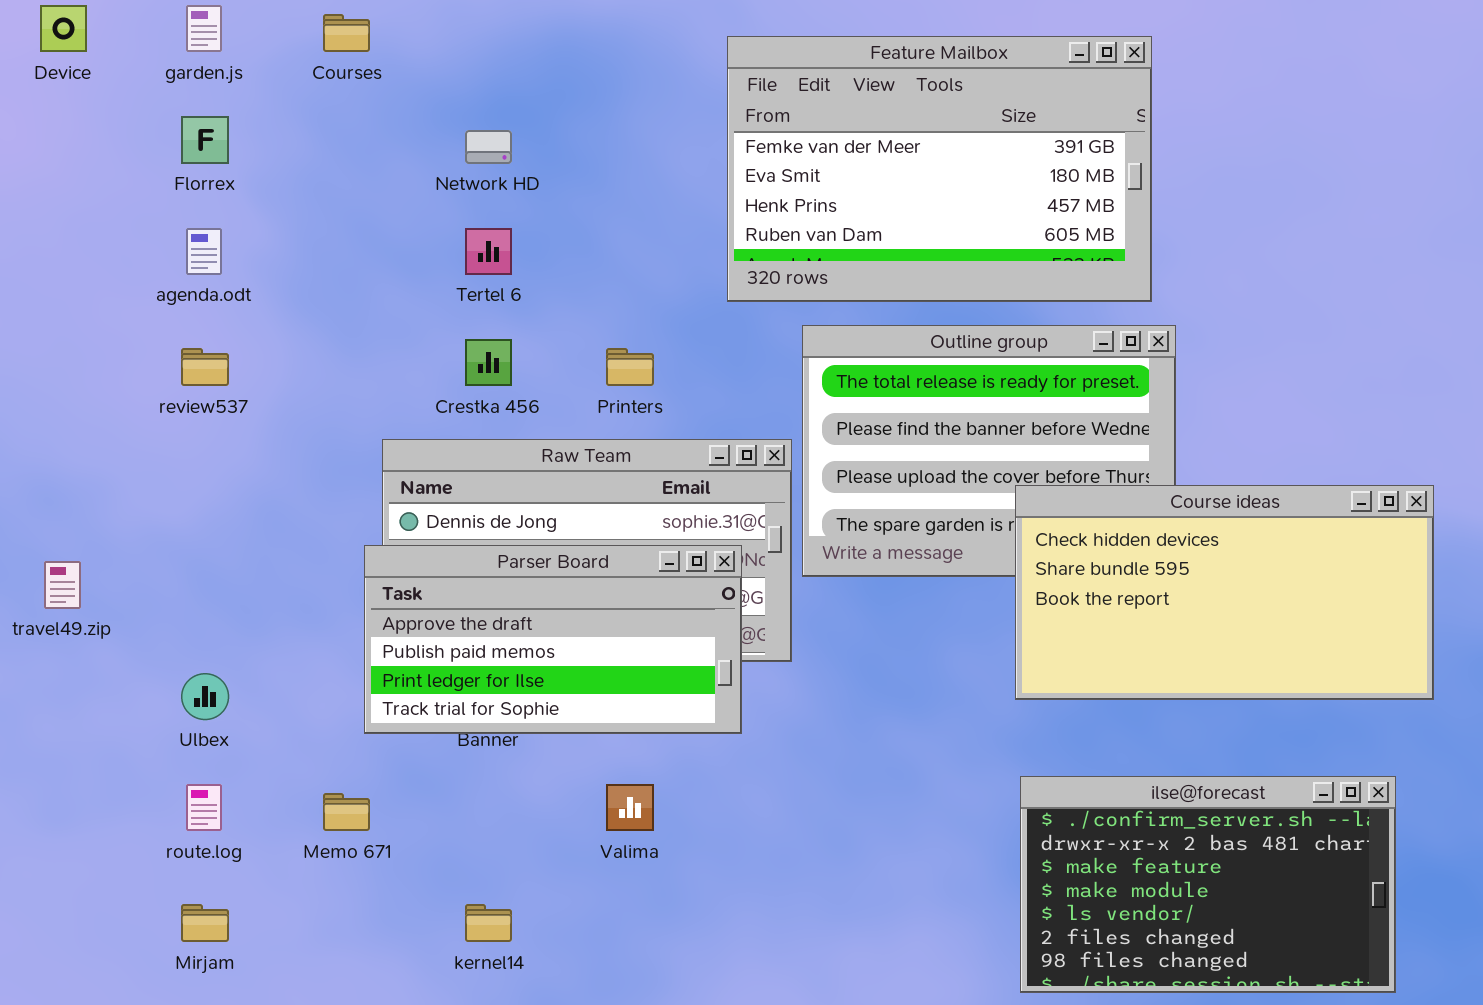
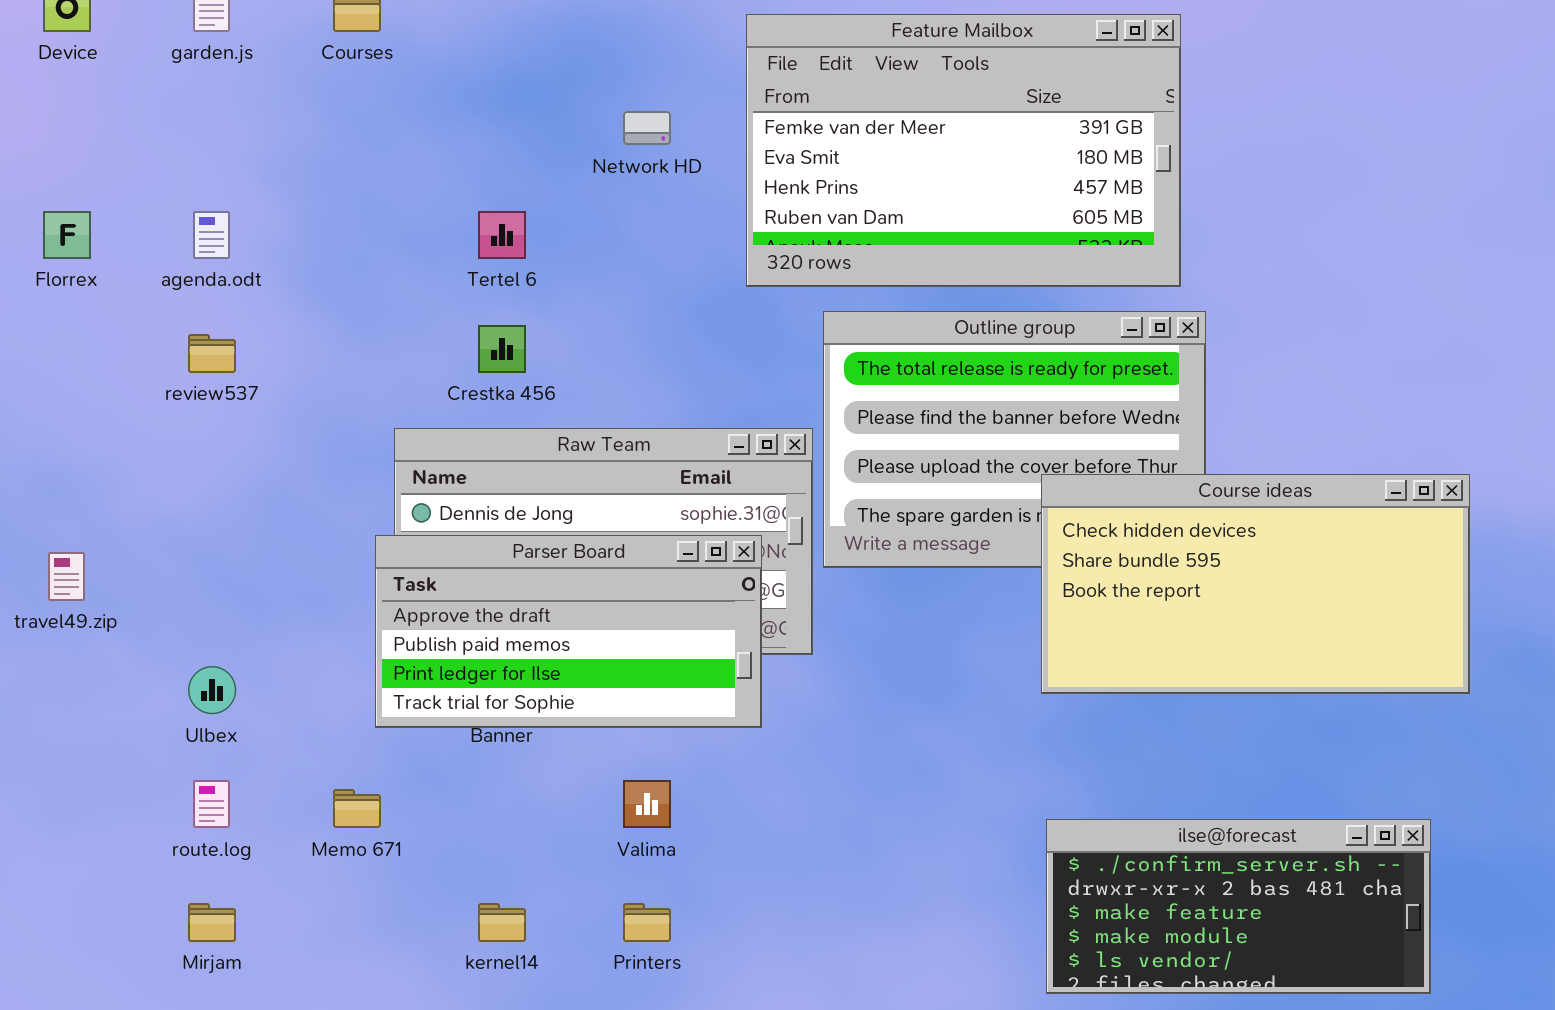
Florrex: [181,116,229,164] -> [43,211,91,259], moved
Network HD: [465,130,512,164] -> [623,111,671,145], moved
Printers: [606,348,654,386] -> [623,903,671,942], moved
ilse@forecast: [1020,776,1396,993] -> [1046,819,1431,994], resized

